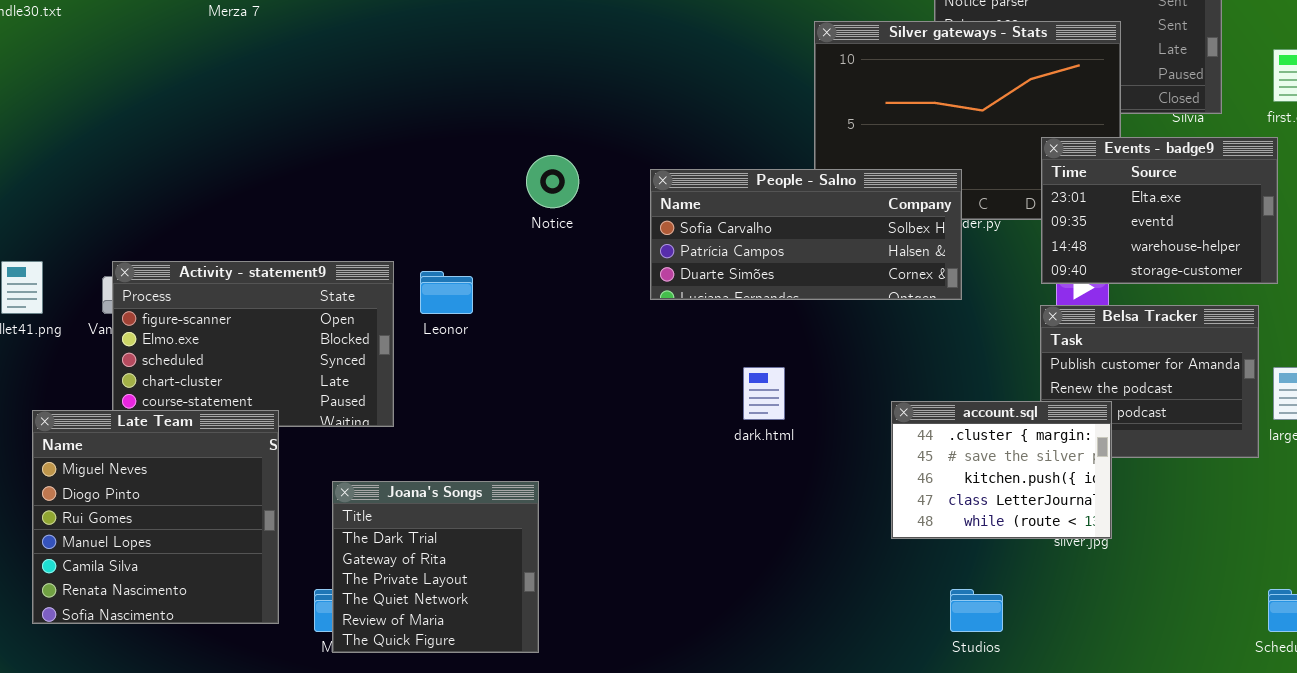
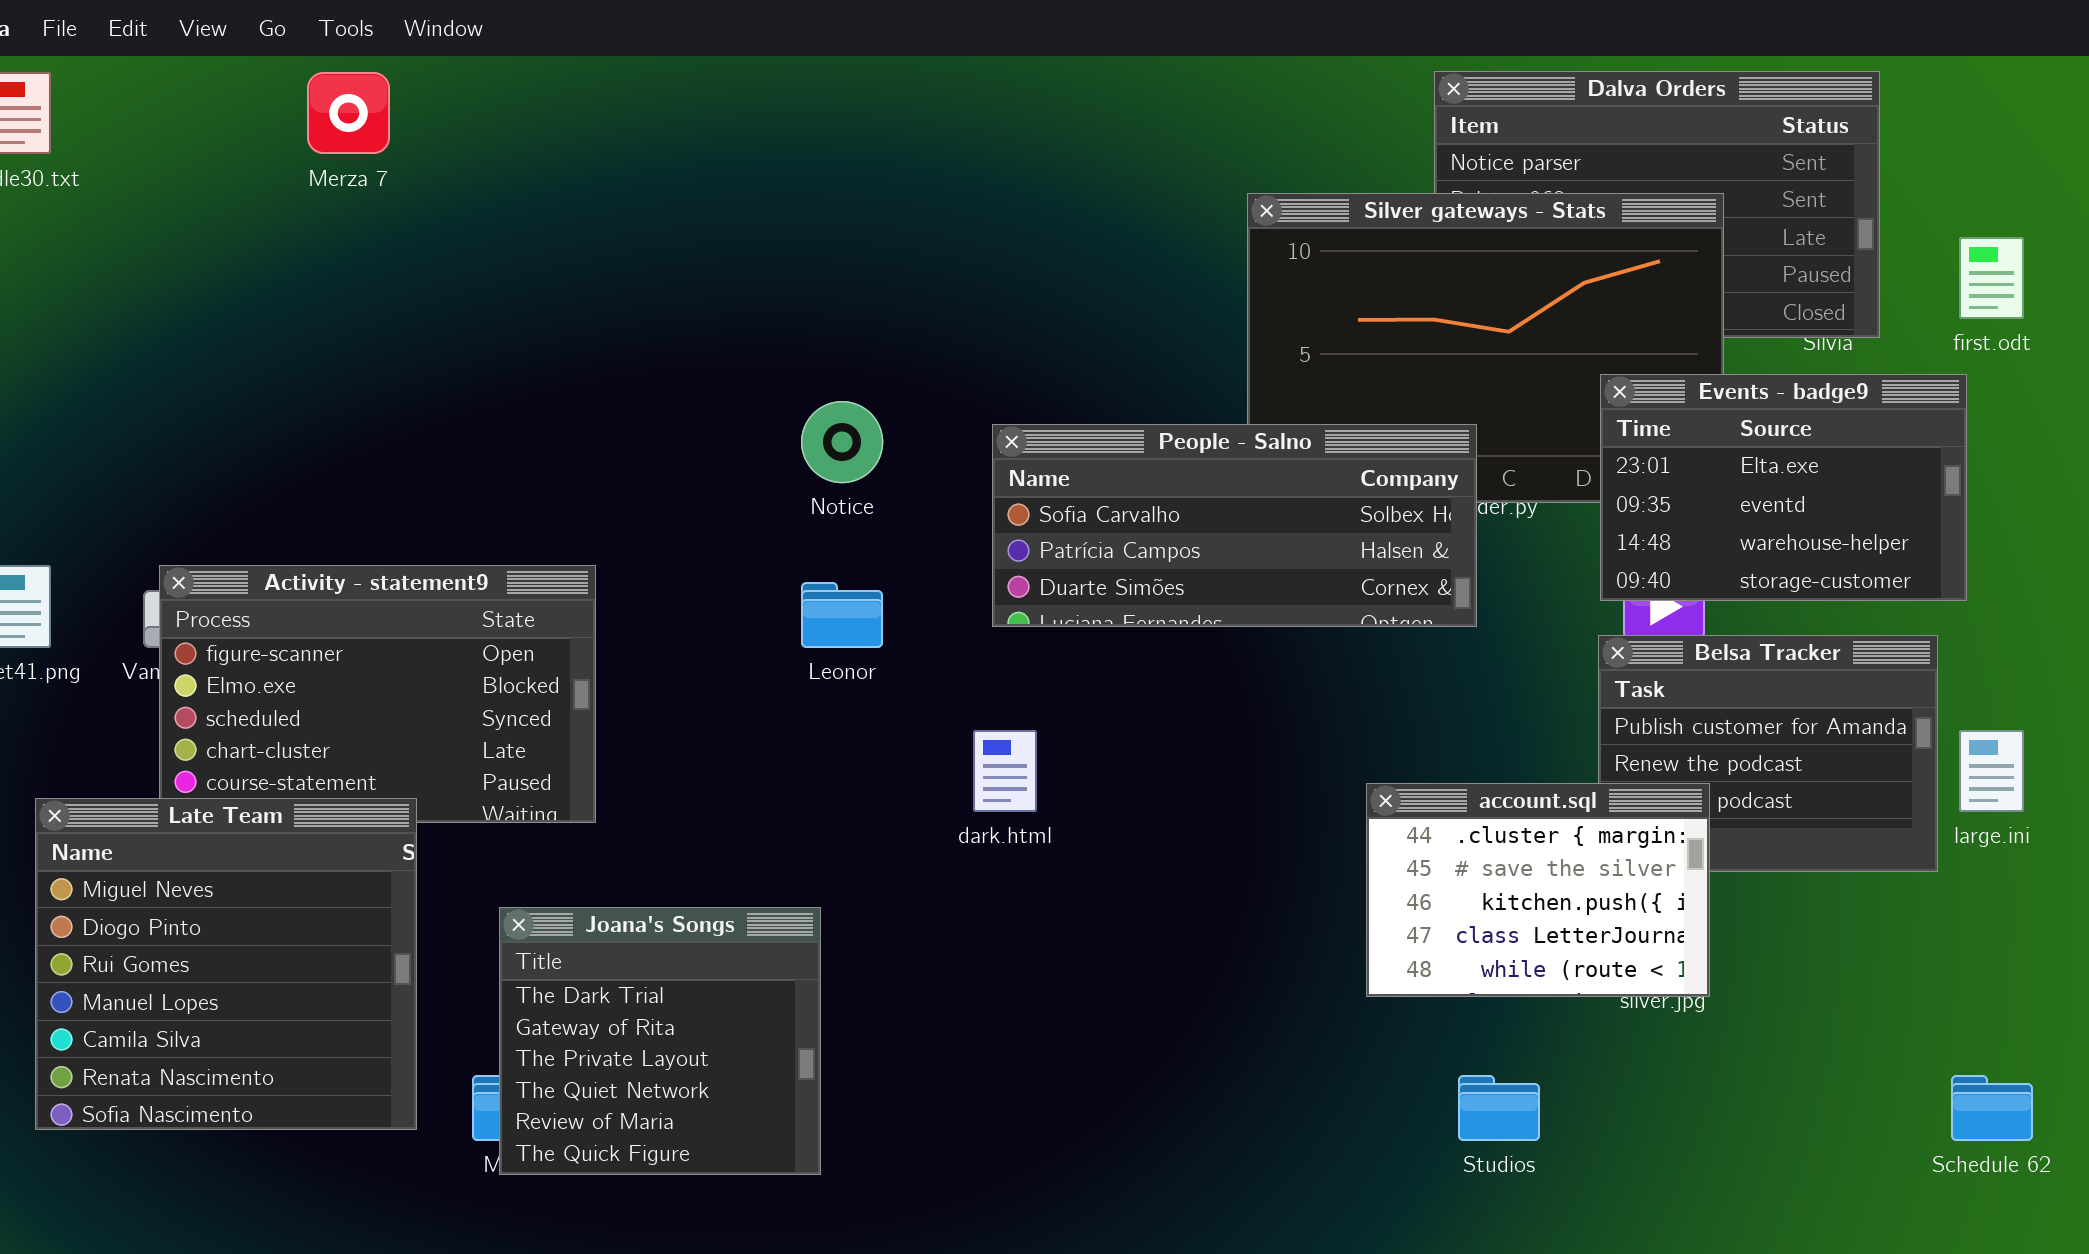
Leonor: [420,271,473,314] -> [801,582,883,648], moved
dark.html: [743,367,785,420] -> [973,730,1037,812], moved

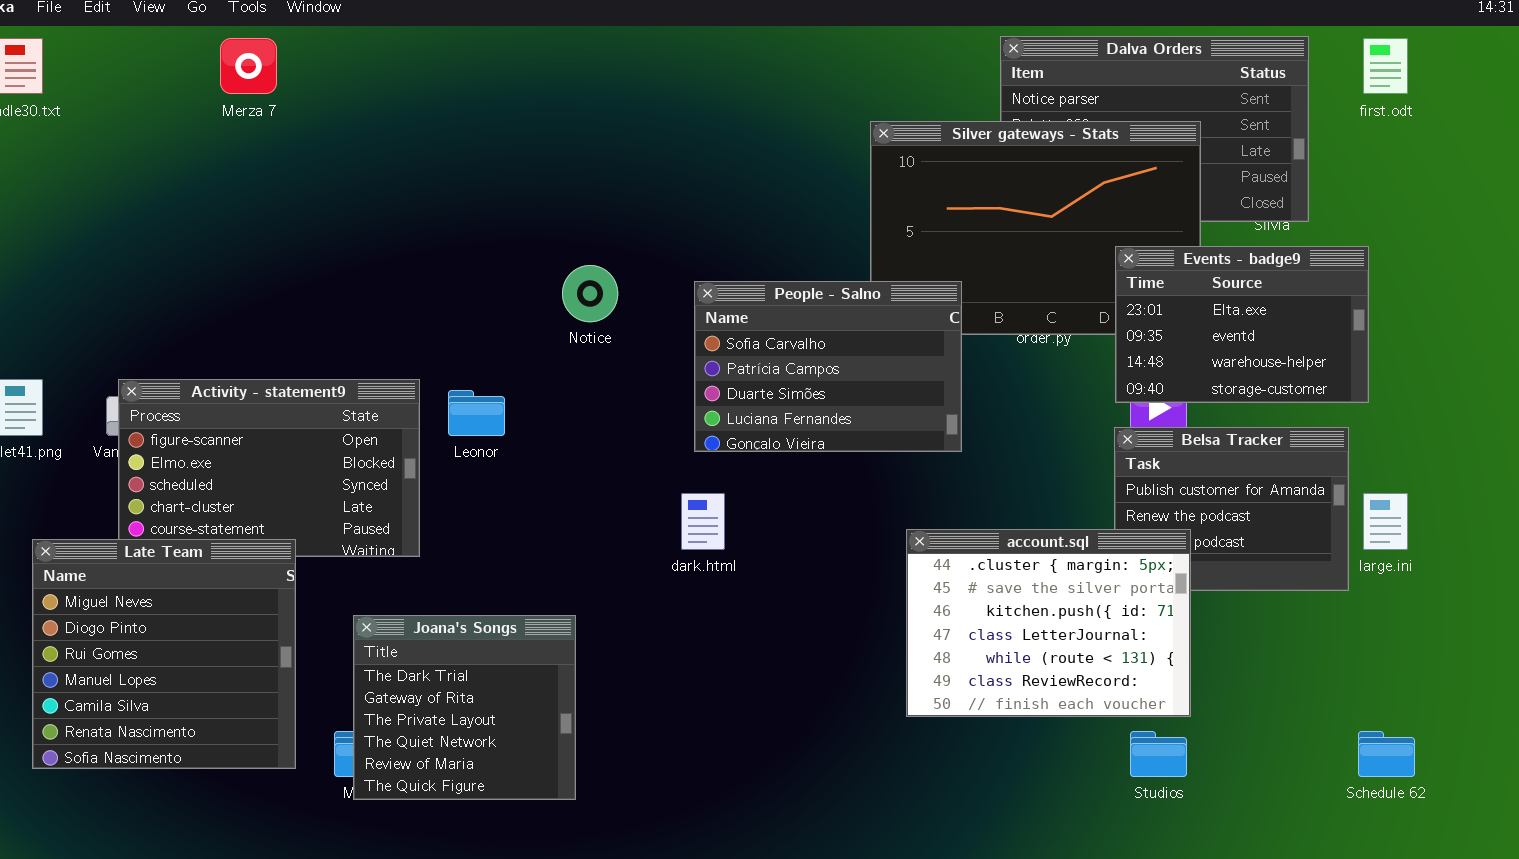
first.odt: [1959,237,2024,319] -> [1363,38,1408,94], moved
People - Salno: [992,424,1477,627] -> [694,281,962,452], resized
Leonor: [801,582,883,648] -> [448,390,505,436], moved
account.sql: [1366,783,1710,997] -> [906,529,1191,717], resized
Studios: [1458,1075,1540,1141] -> [1130,731,1187,777], moved

